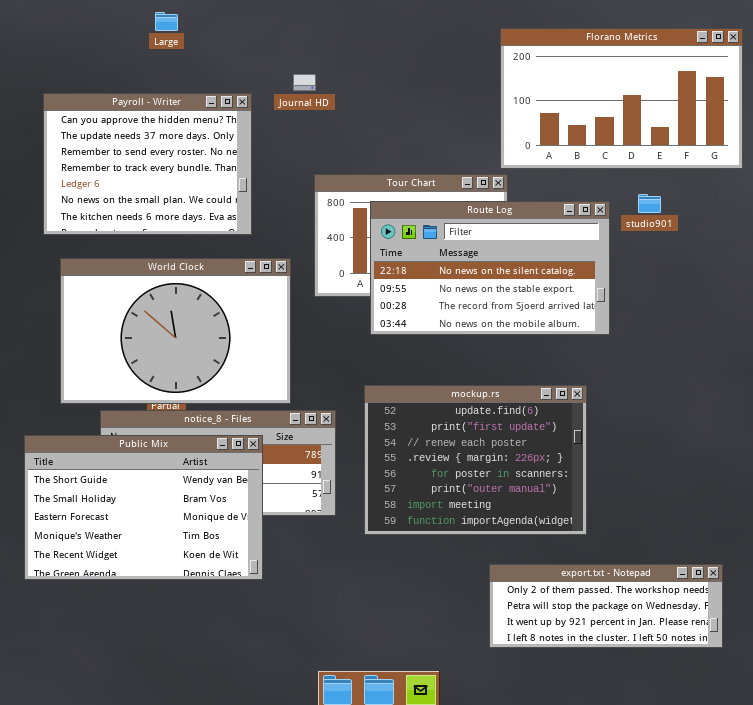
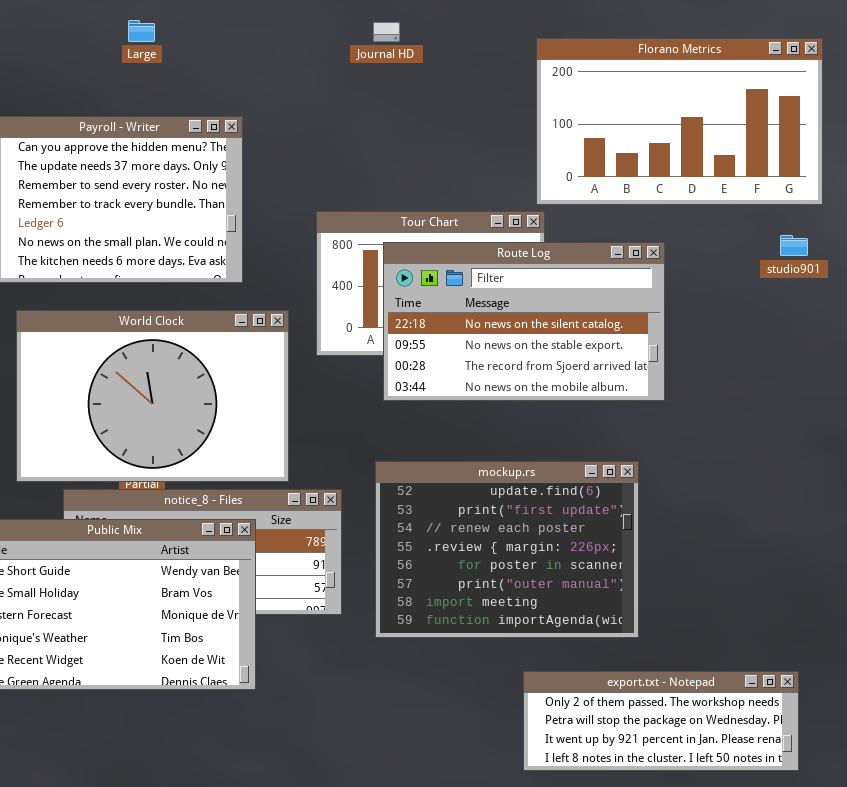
Journal HD: [293,74,316,91] -> [373,22,400,42], moved
studio901: [638,194,661,213] -> [780,235,808,256], moved

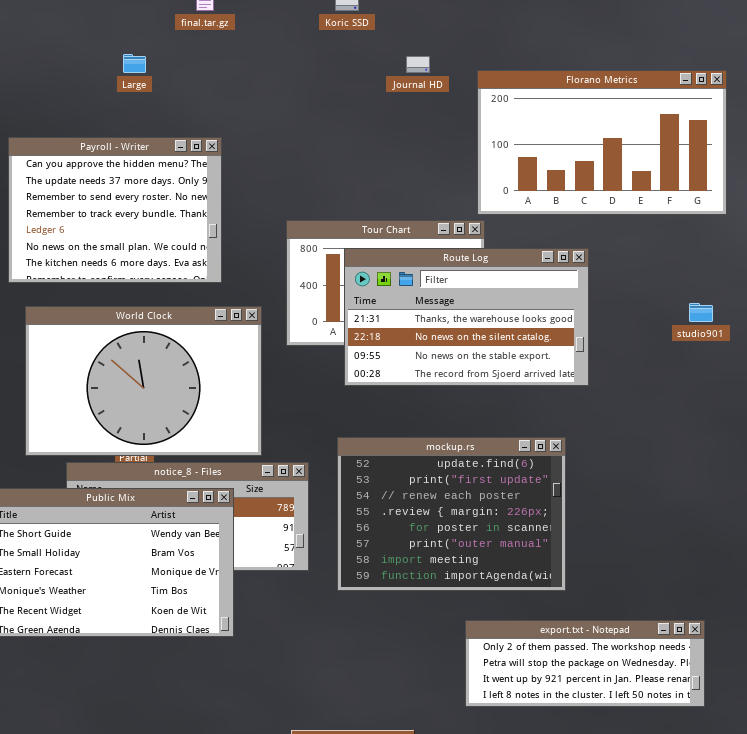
Journal HD: [373,22,400,42] -> [406,56,430,73], moved
studio901: [780,235,808,256] -> [689,303,713,322], moved
Route Log: [383,242,665,401] -> [344,248,589,386], scrolled up 1 row

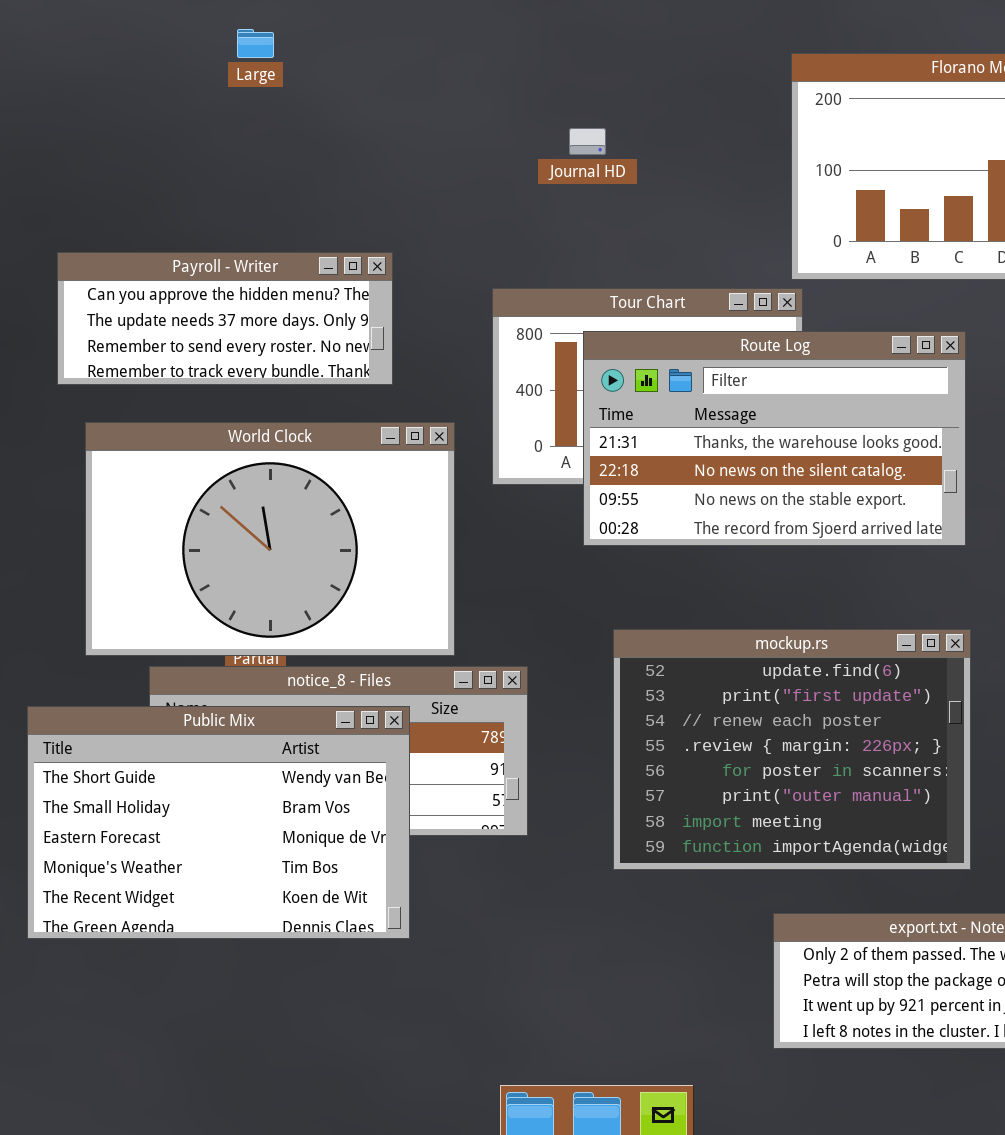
Journal HD: [406,56,430,73] -> [569,128,606,155], moved
Payroll - Writer: [8,137,222,283] -> [57,252,393,385], resized
mockup.rs: [337,437,566,591] -> [613,629,971,870], moved

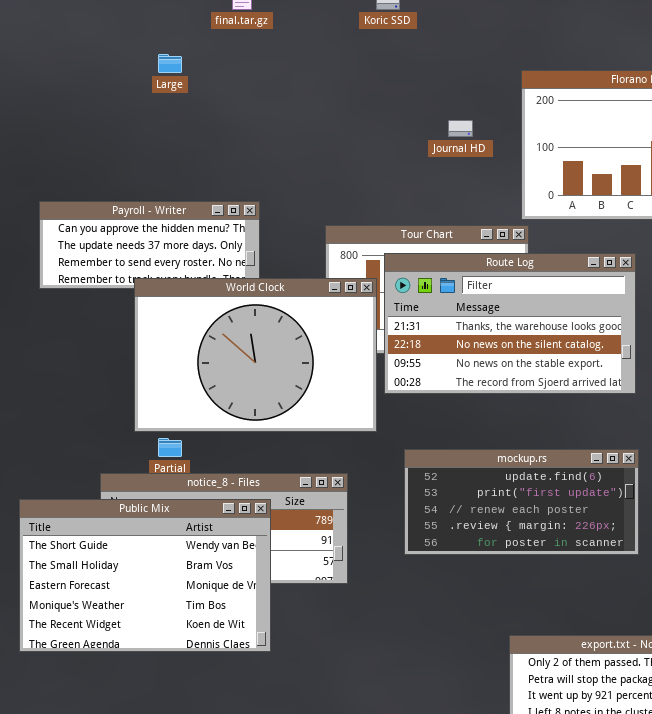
Journal HD: [569,128,606,155] -> [448,120,473,137], moved
World Clock: [85,422,455,656] -> [134,278,377,432], moved
mockup.rs: [613,629,971,870] -> [404,449,639,555], resized

